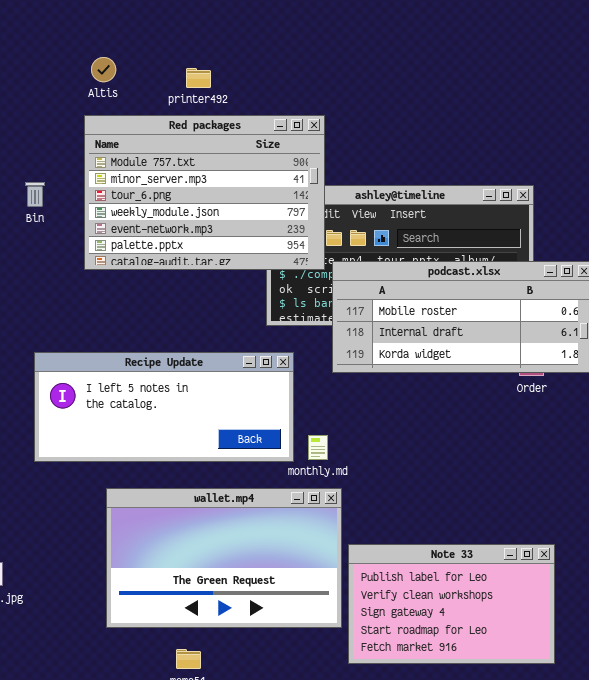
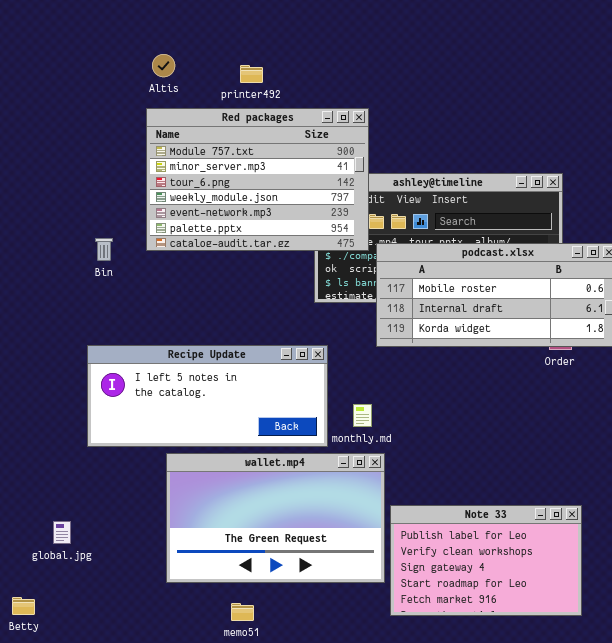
Bin: [25,182,45,207] -> [95,238,113,261], moved
Recipe Update: [34,352,294,462] -> [87,345,328,447], moved

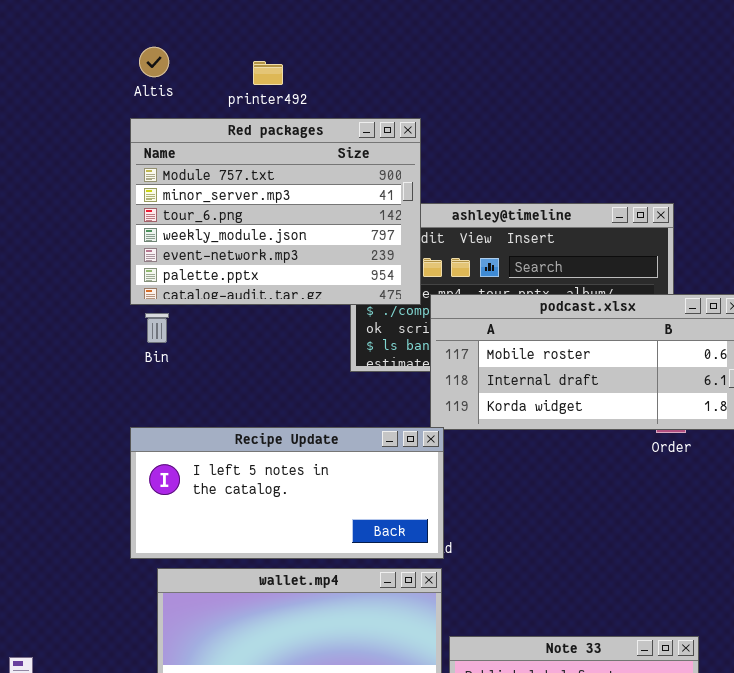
Bin: [95,238,113,261] -> [145,313,169,343], moved
Recipe Update: [87,345,328,447] -> [130,427,444,559], moved

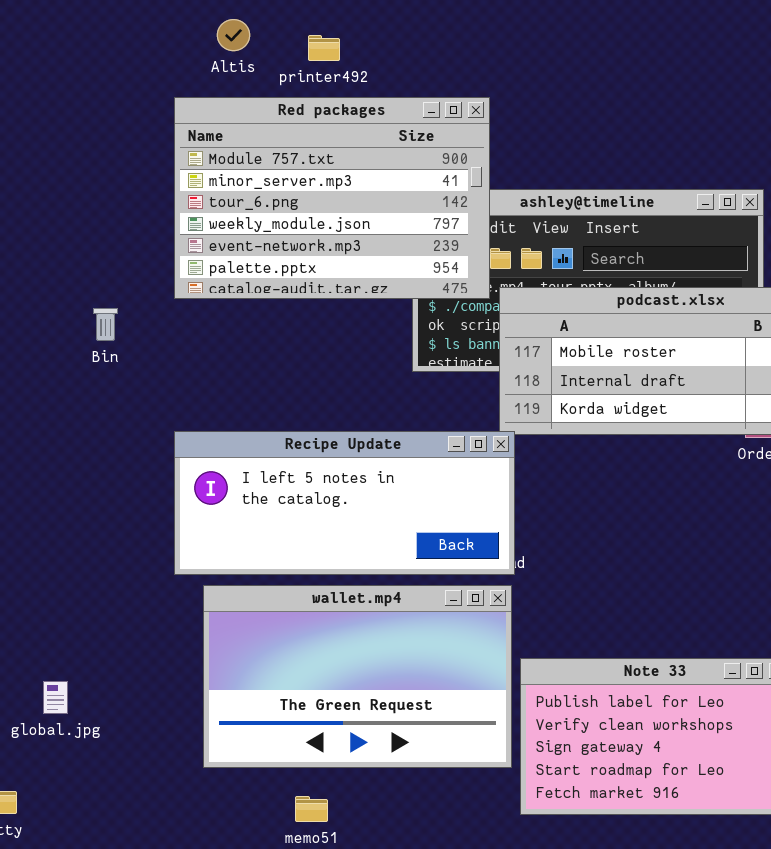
Altis: [139,47,169,77] -> [217,19,250,51], moved
Bin: [145,313,169,343] -> [93,308,118,341], moved

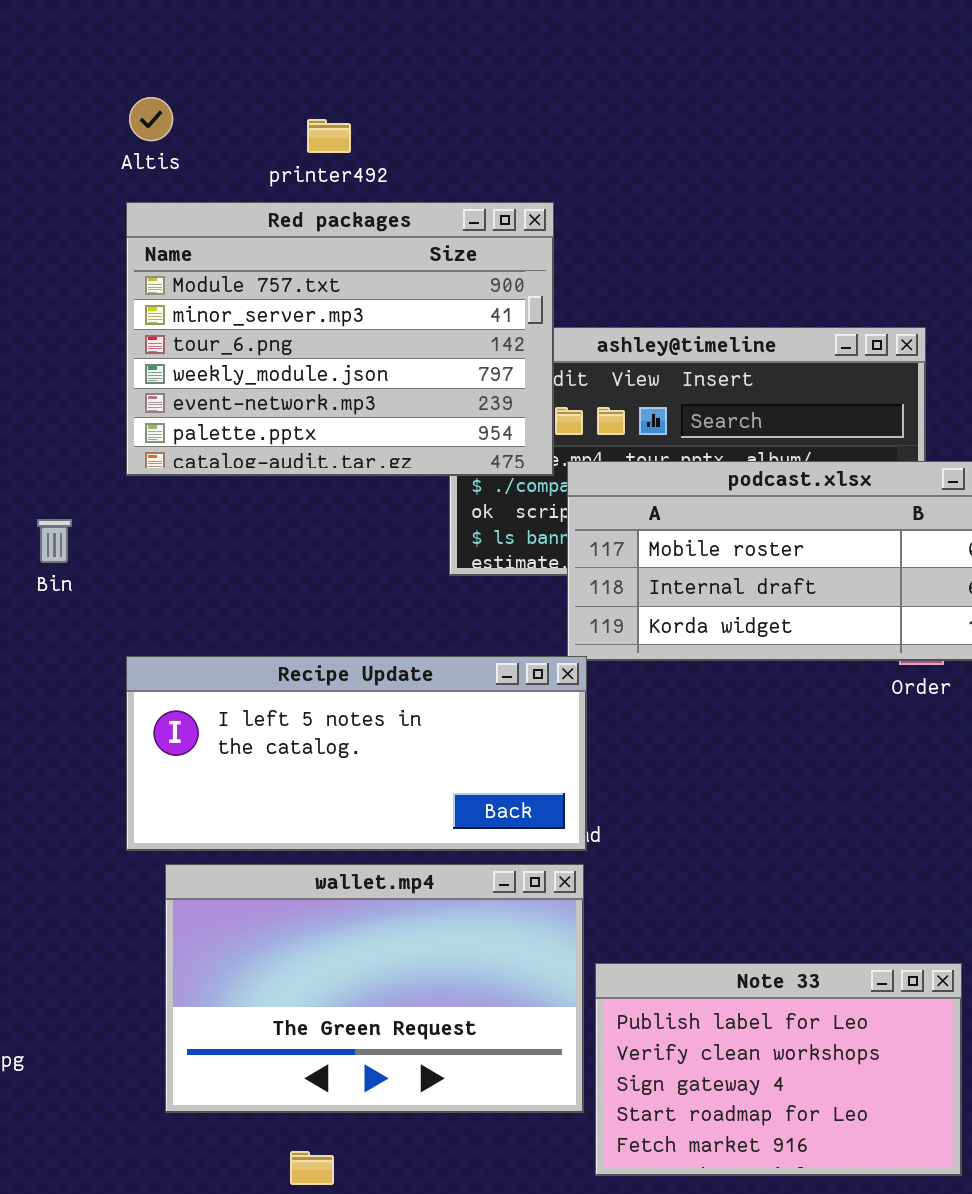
Altis: [217,19,250,51] -> [129,97,173,141], moved
Bin: [93,308,118,341] -> [37,519,72,563], moved

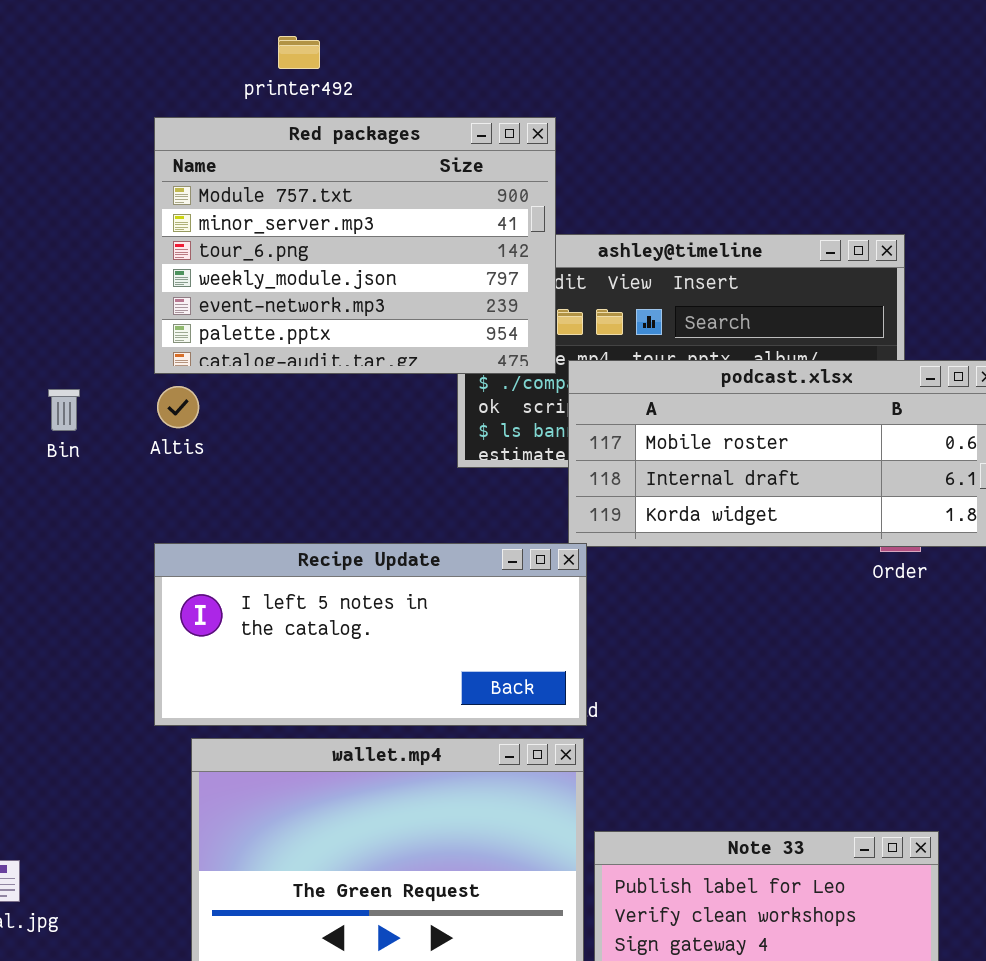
Altis: [129,97,173,141] -> [157,386,199,428], moved
printer492: [307,119,351,153] -> [278,36,320,69], moved
Bin: [37,519,72,563] -> [48,389,80,431], moved

